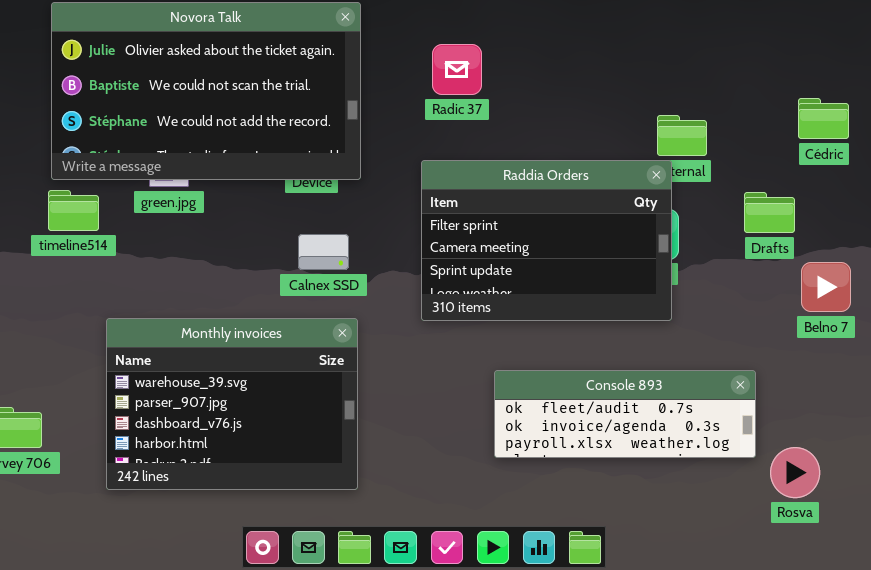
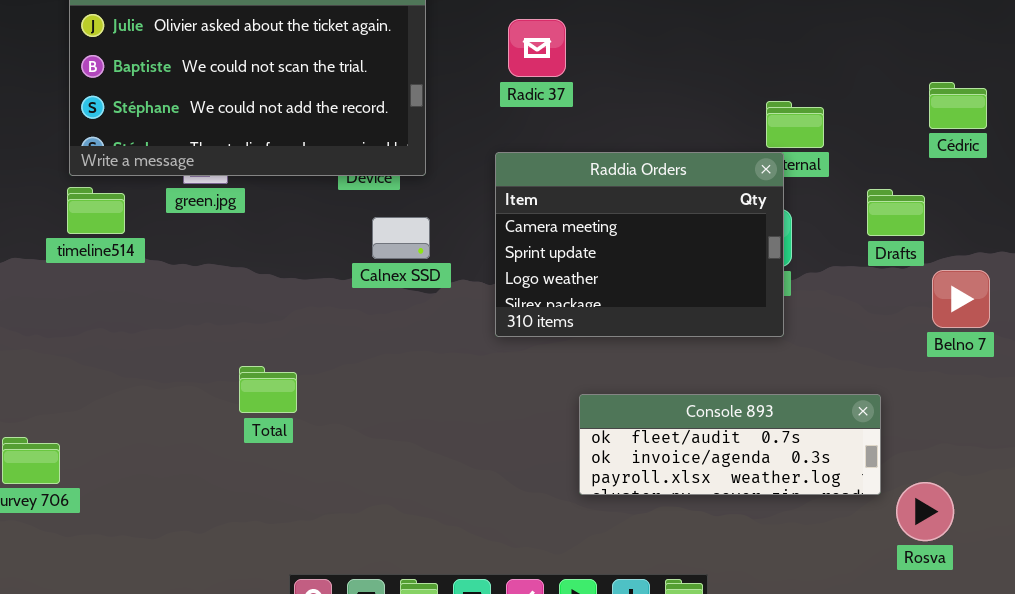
Raddia Orders: [421,160,672,321] -> [495,152,784,337], scrolled down 1 row
Calnex SSD: [298,234,349,270] -> [372,217,430,259], moved
Monthly invoices: [106,318,358,490] -> none, closed

